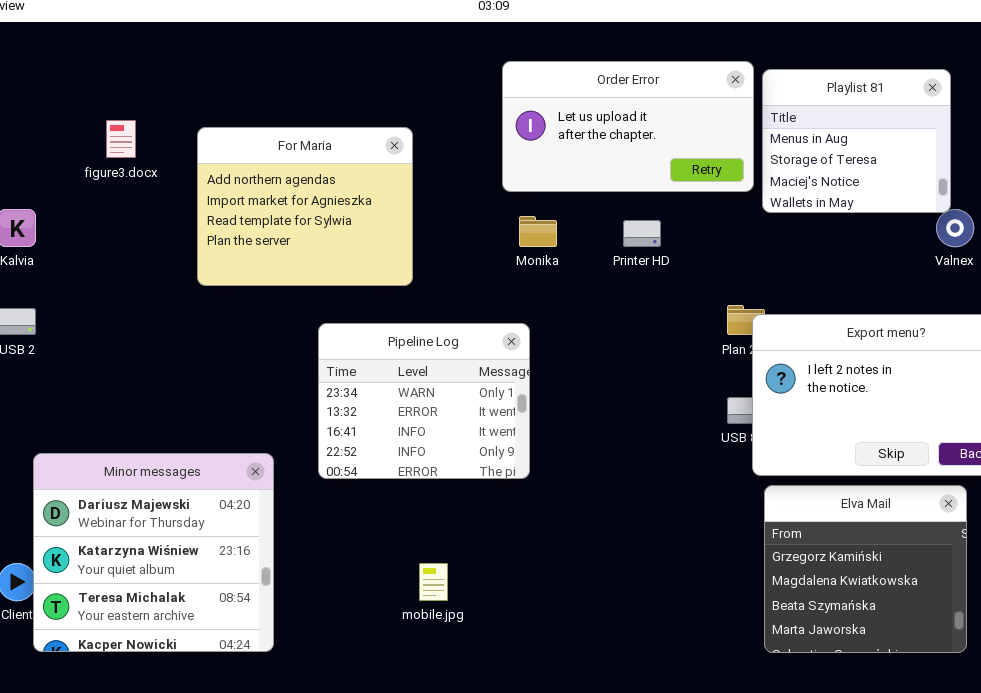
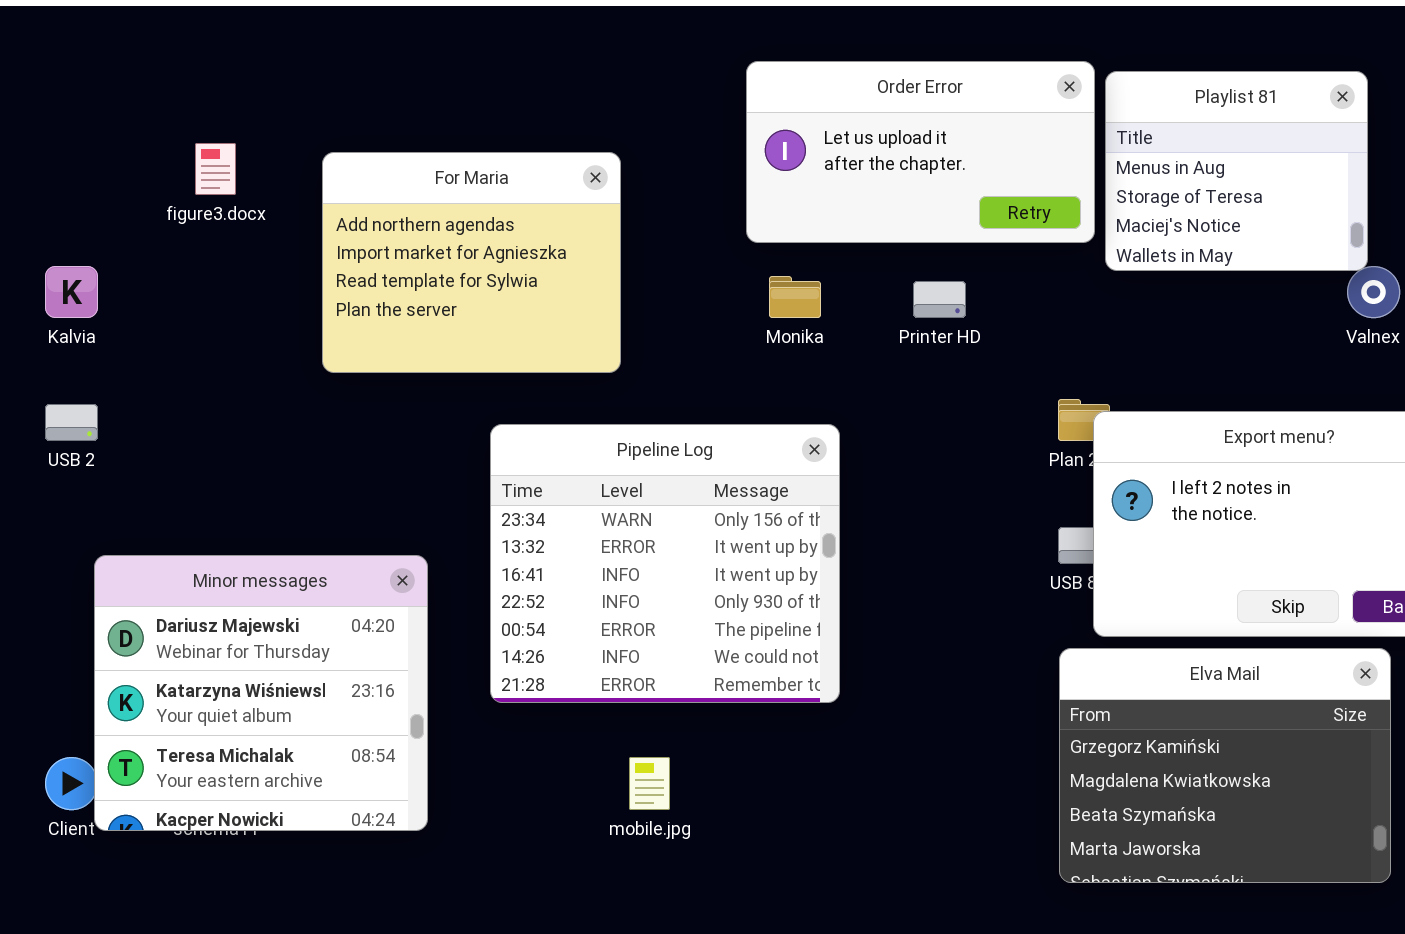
Pipeline Log: [318,323,530,479] -> [490,424,840,703], resized
Minor messages: [33,453,274,652] -> [94,555,428,831], moved
Elva Mail: [764,485,967,653] -> [1059,648,1391,883], resized

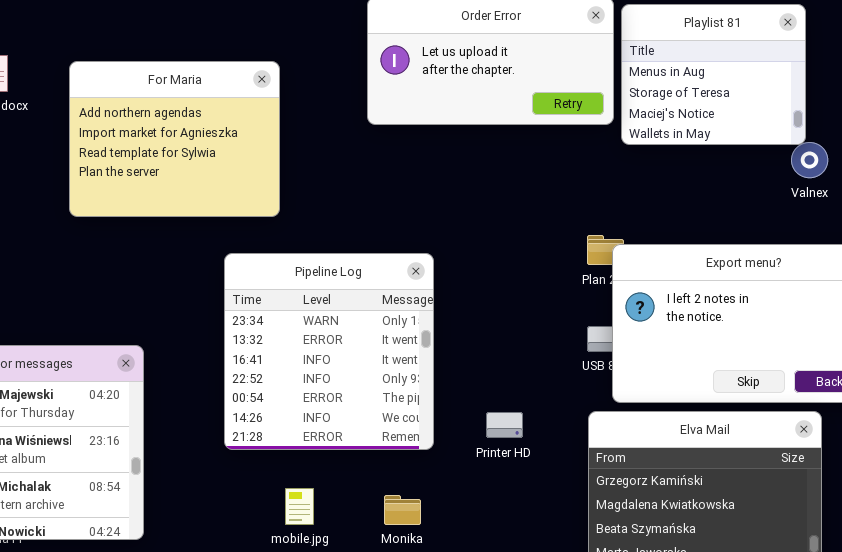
Monika: [769,276,821,318] -> [384,495,421,525], moved
Printer HD: [913,281,966,318] -> [486,412,523,438], moved
Pipeline Log: [490,424,840,703] -> [224,253,434,450], resized

